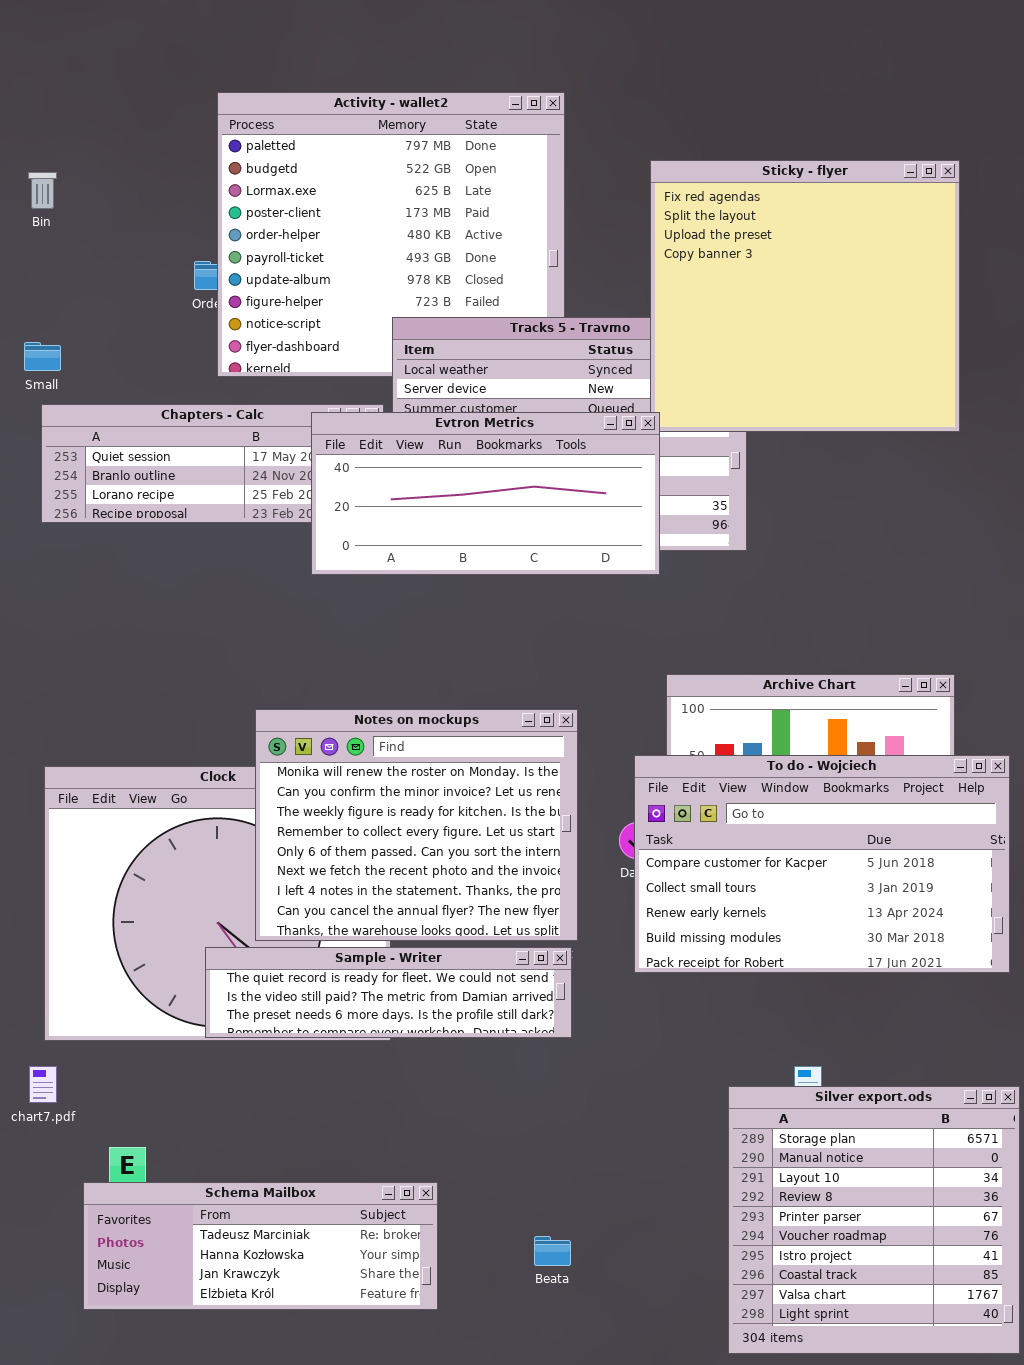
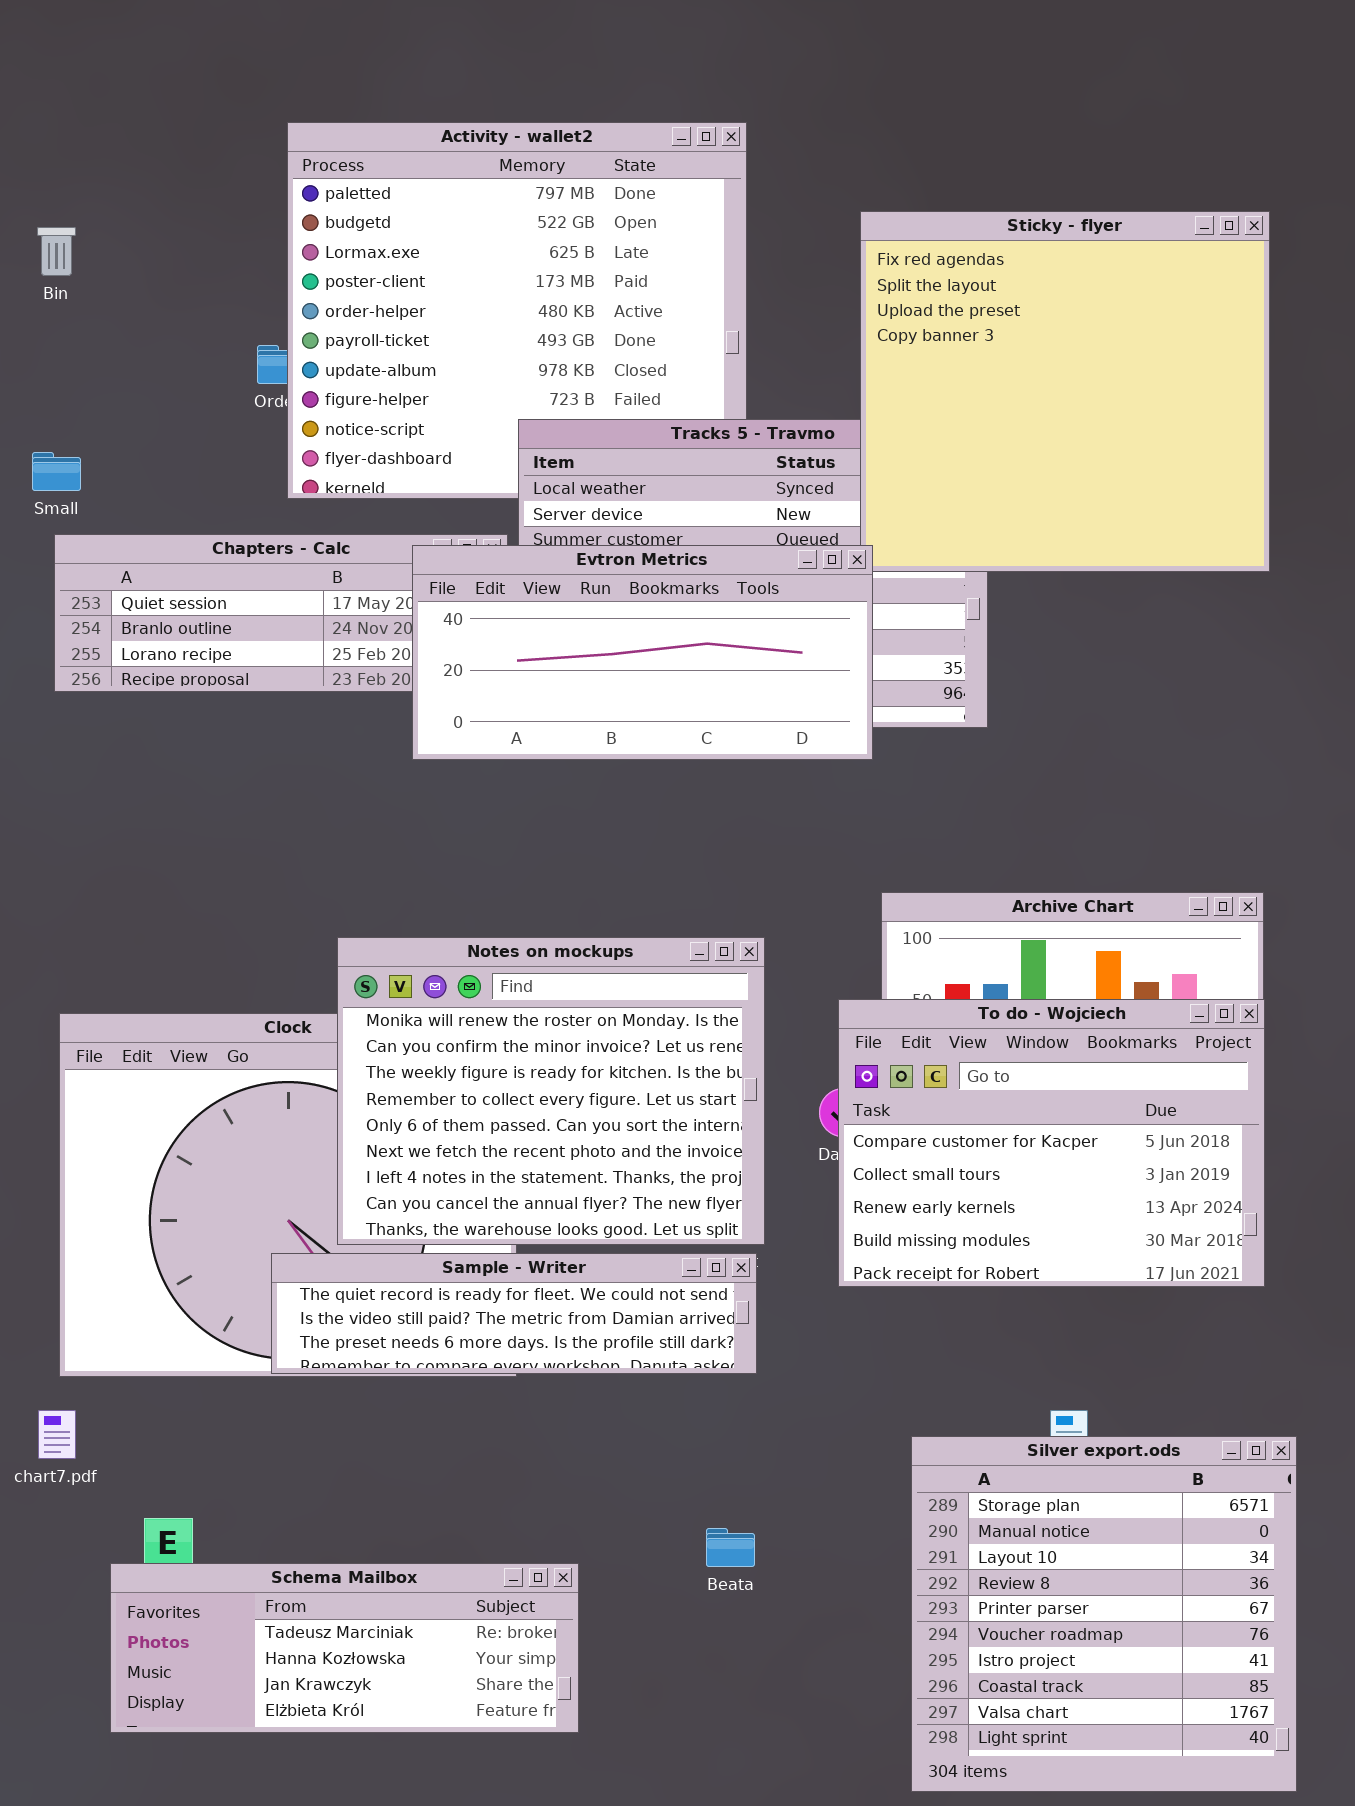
To do - Wojciech: [634,755,1010,973] -> [838,999,1265,1287], resized
Silver export.ods: [728,1086,1020,1354] -> [911,1436,1297,1792], moved
Beata: [534,1236,571,1266] -> [706,1528,755,1567], moved

